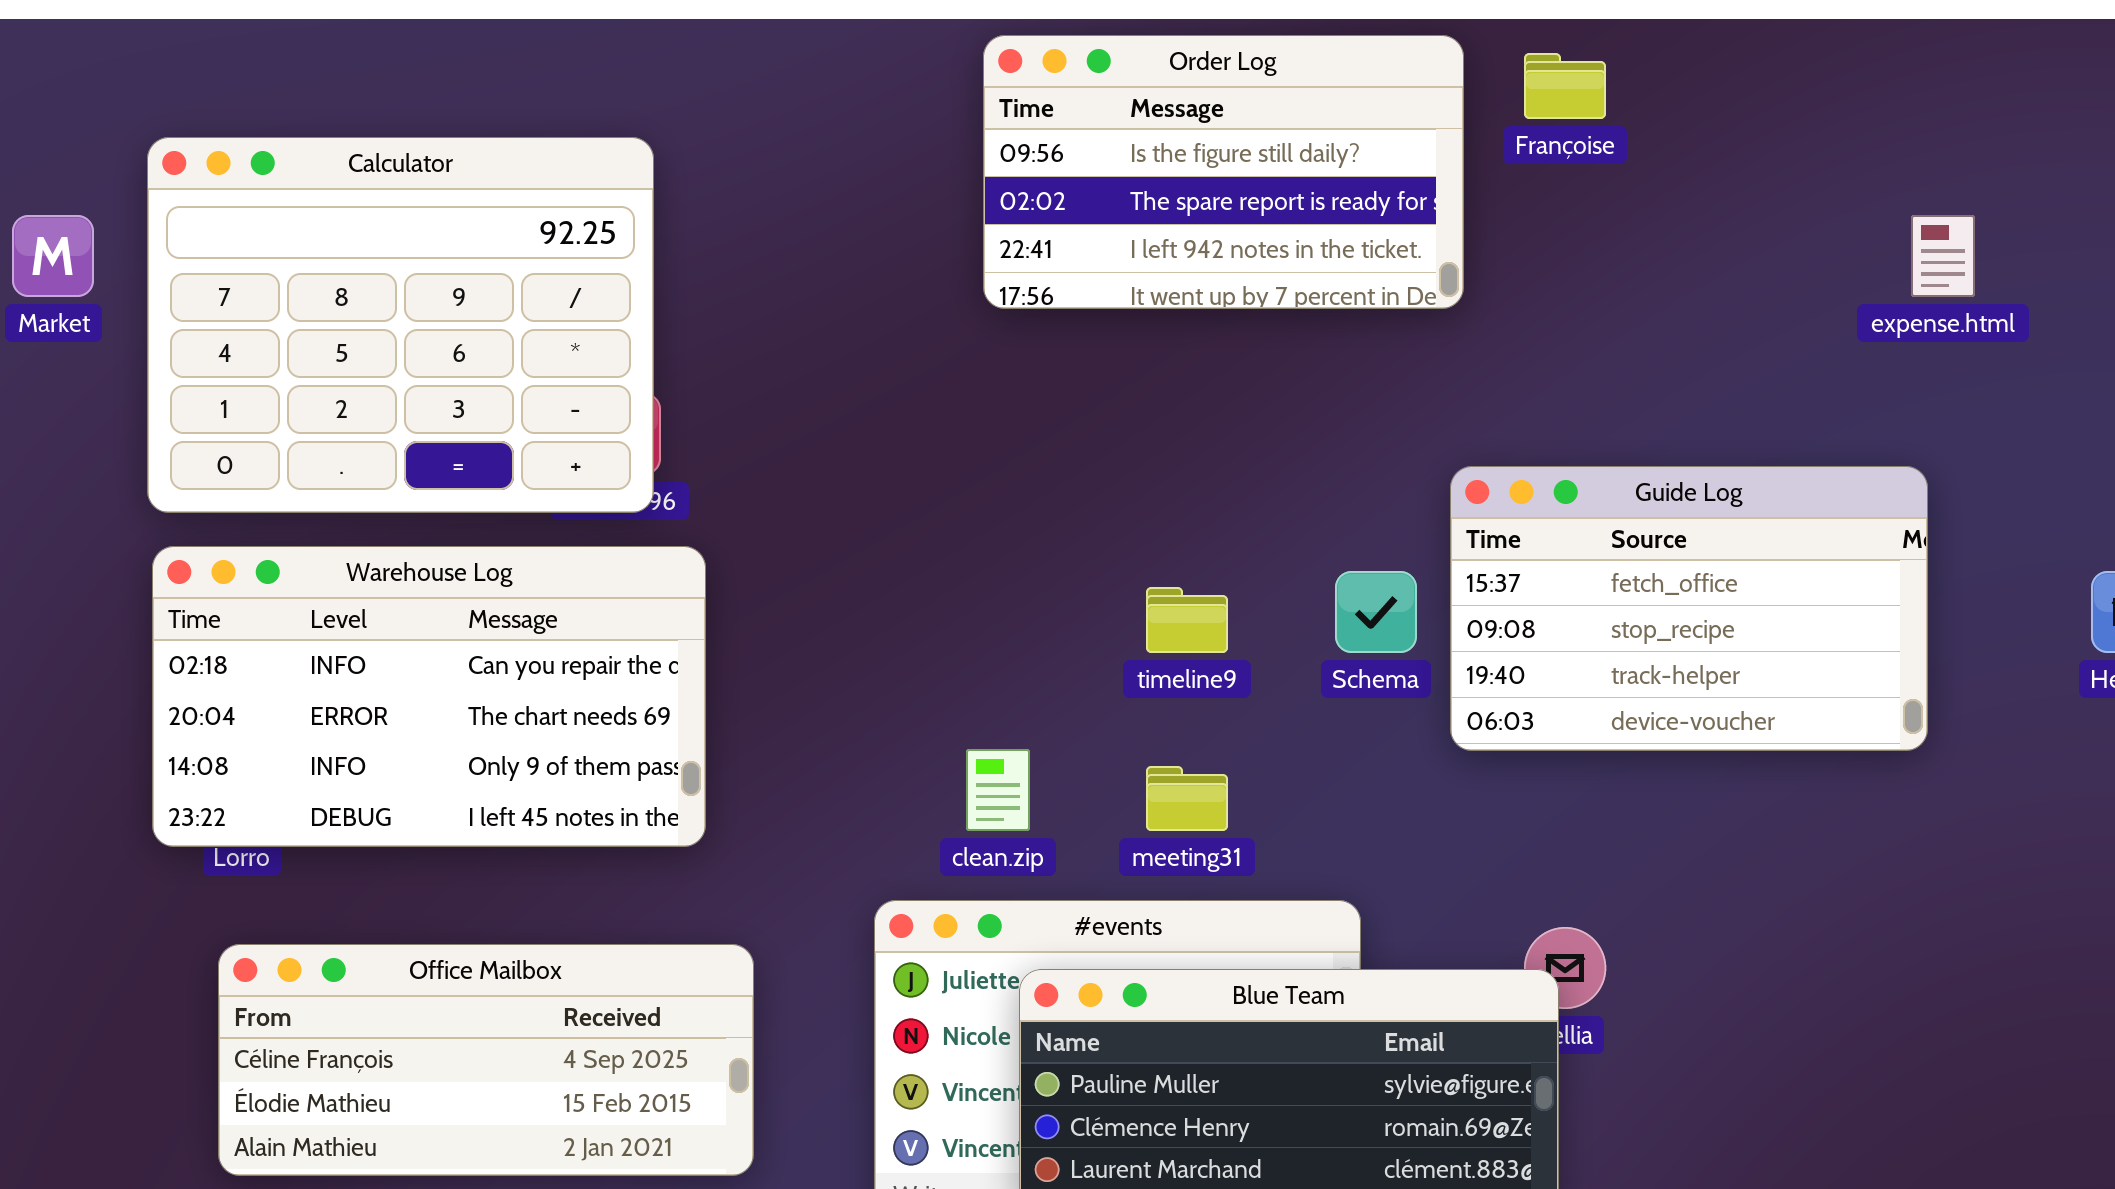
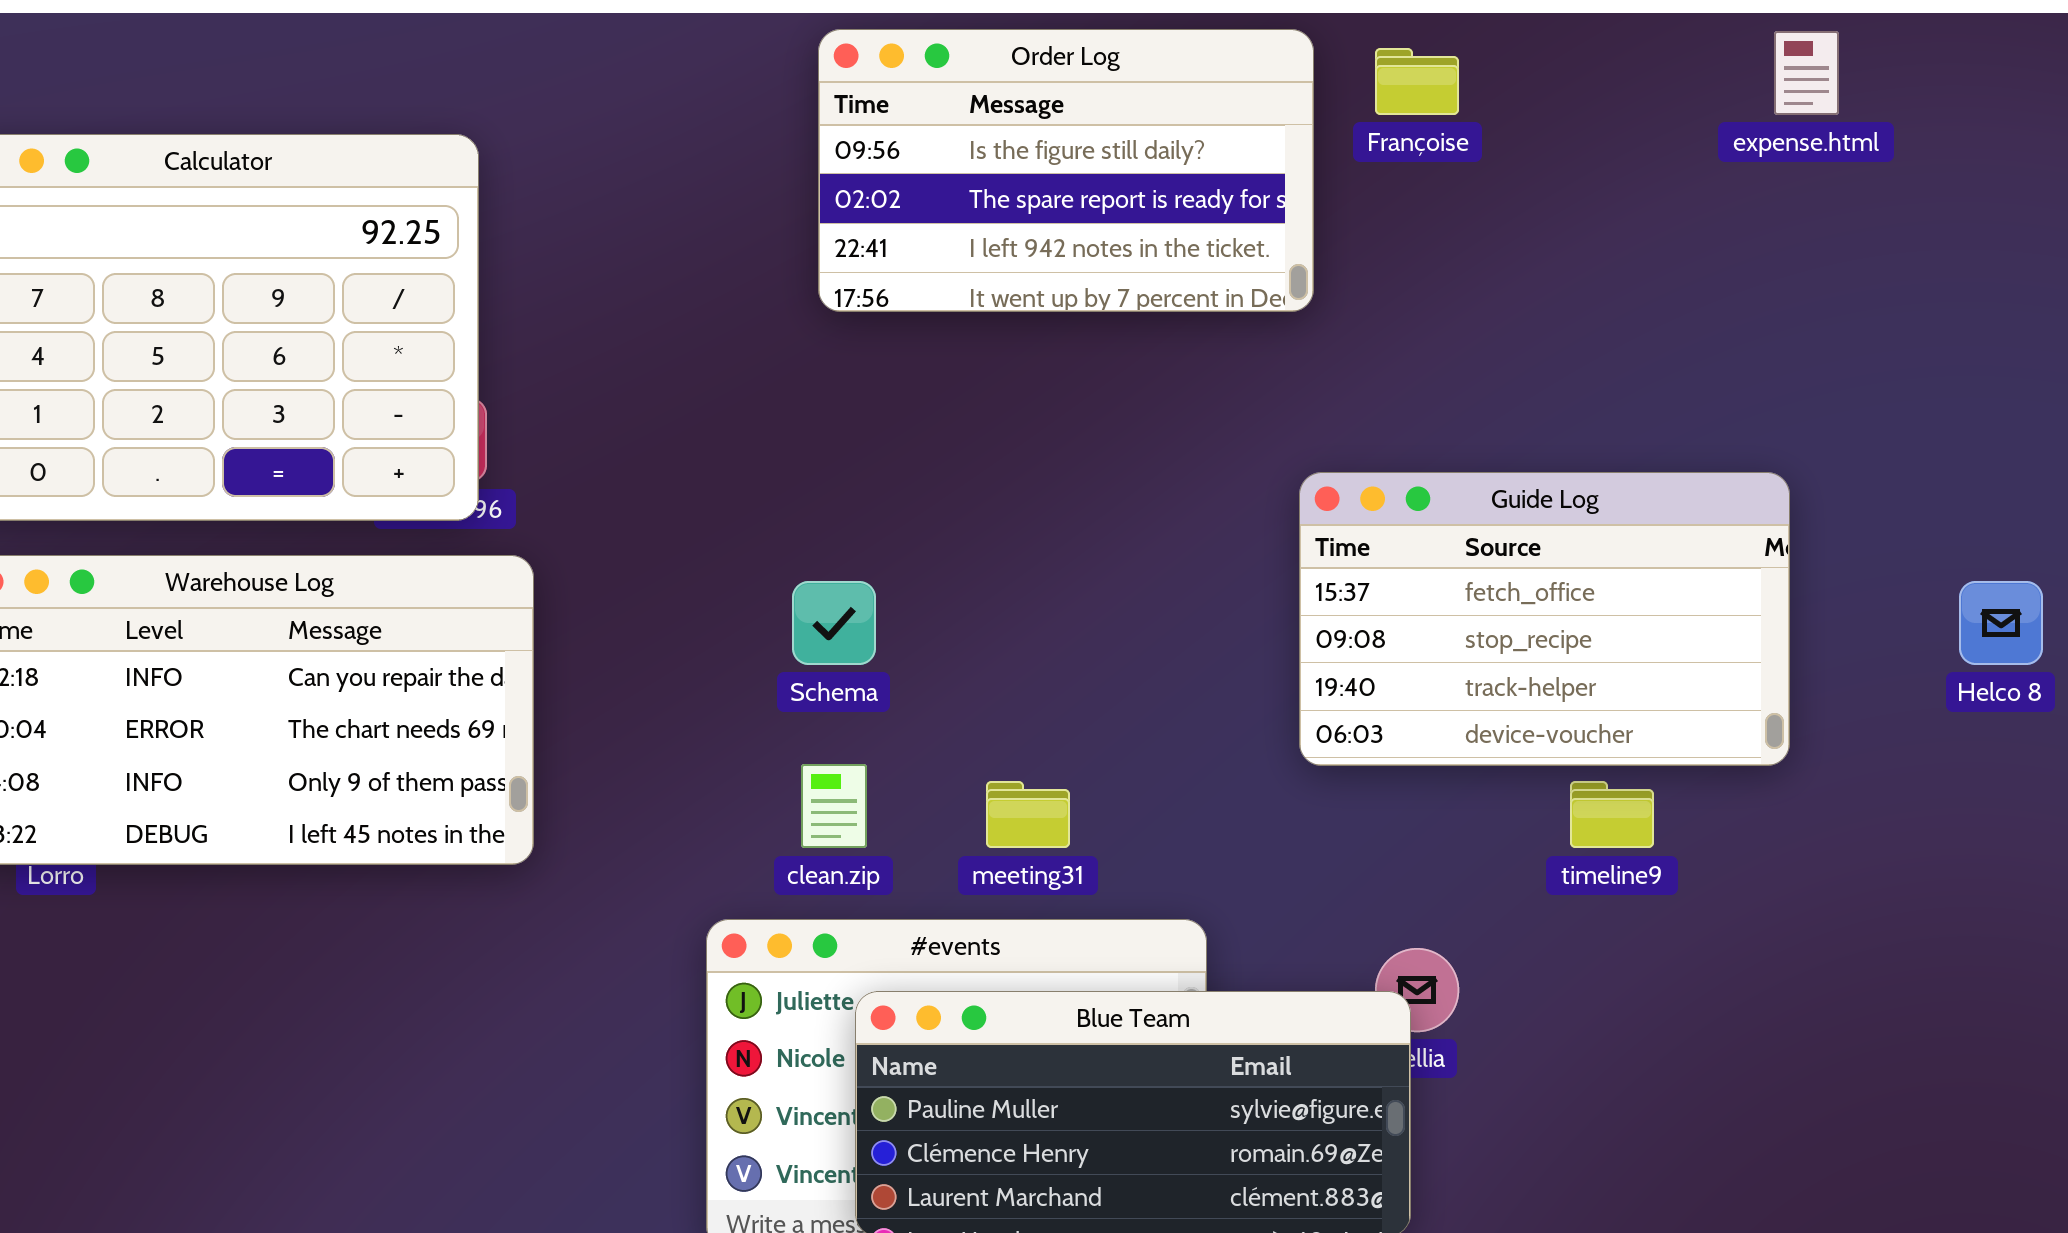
expense.html: [1911,215,1975,297] -> [1774,31,1839,115], moved
Schema: [1335,571,1417,653] -> [792,581,876,665], moved
timeline9: [1146,587,1228,653] -> [1570,781,1654,848], moved
Office Mailbox: [218,944,754,1176] -> none, closed

